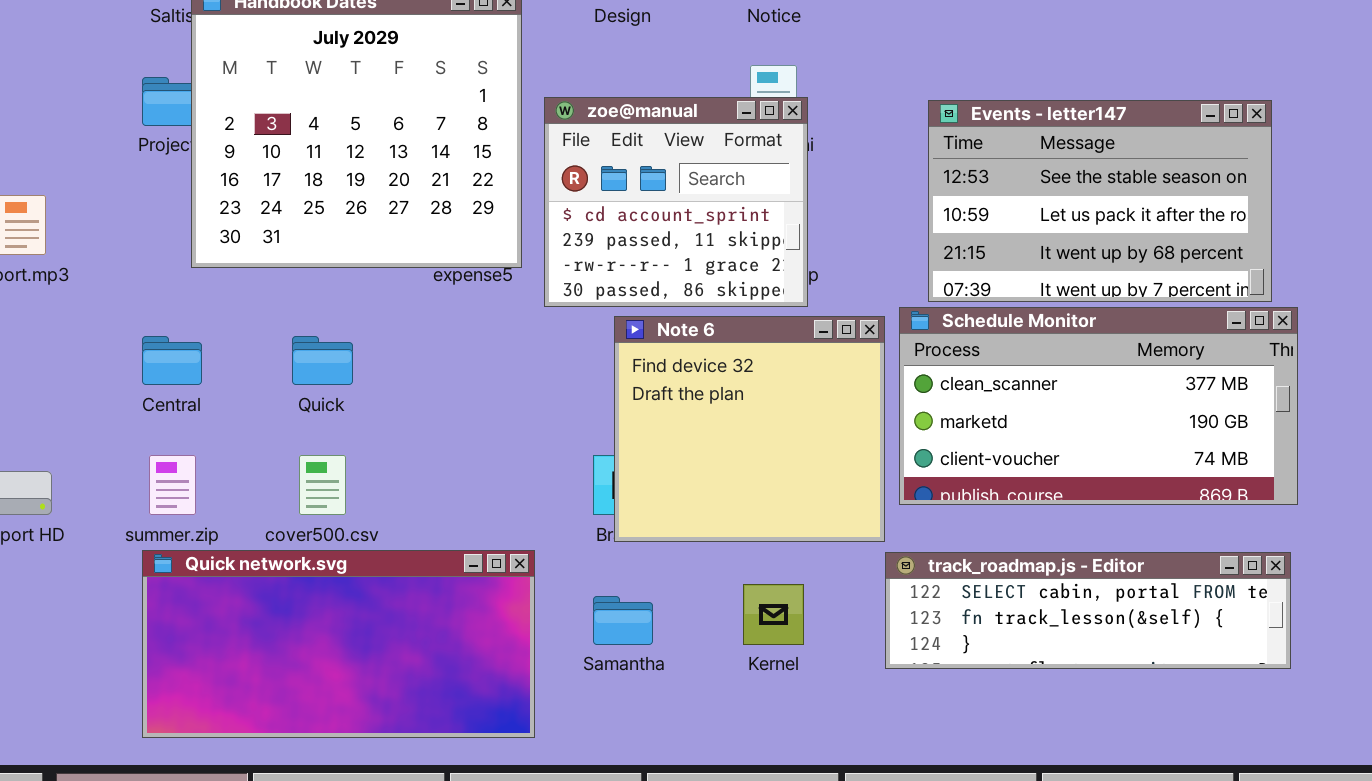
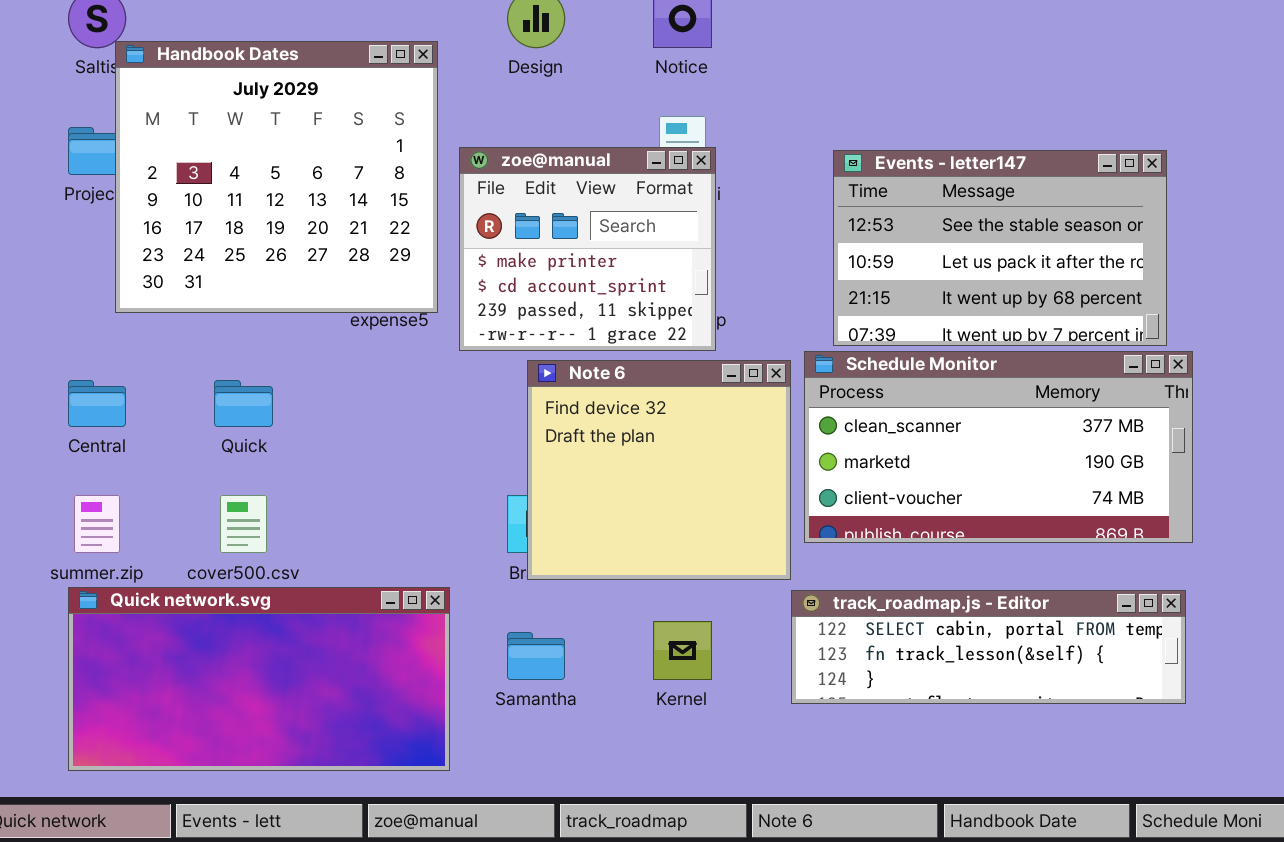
zoe@manual: [544,97,808,307] -> [459,147,716,351], scrolled up 1 row

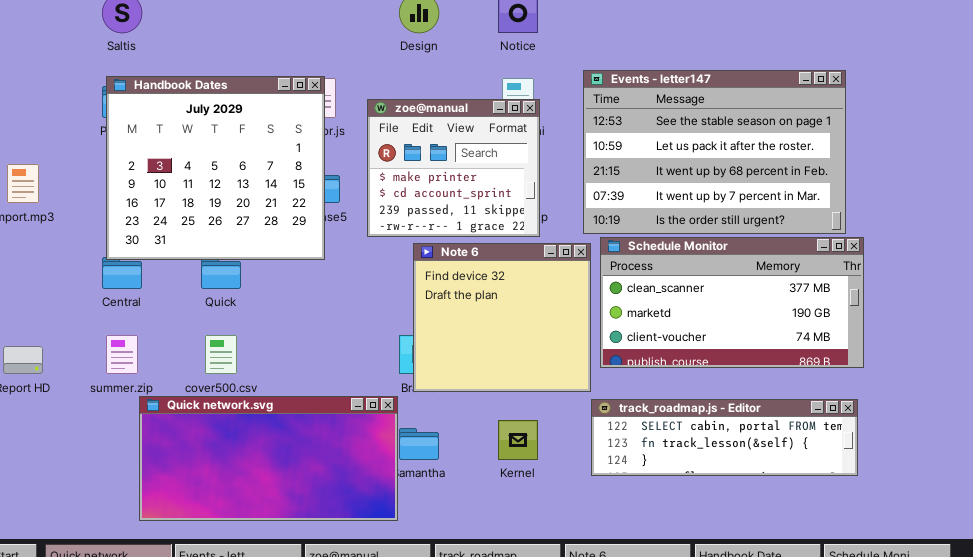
Handbook Dates: [115,41,438,313] -> [106,76,325,260], moved
Events - letter147: [833,150,1167,346] -> [583,70,846,234], resized
Quick network.svg: [68,587,450,771] -> [139,396,398,521], moved

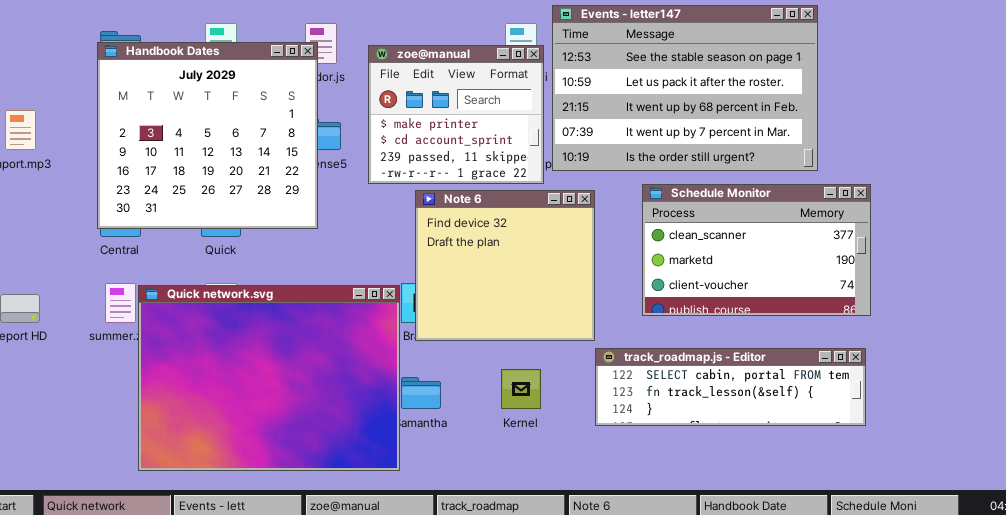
Events - letter147: [583,70,846,234] -> [552,5,818,171], moved
Handbook Dates: [106,76,325,260] -> [97,42,318,229], moved
Schedule Monitor: [600,237,864,368] -> [642,184,871,316], resized
Quick network.svg: [139,396,398,521] -> [138,285,400,471], resized

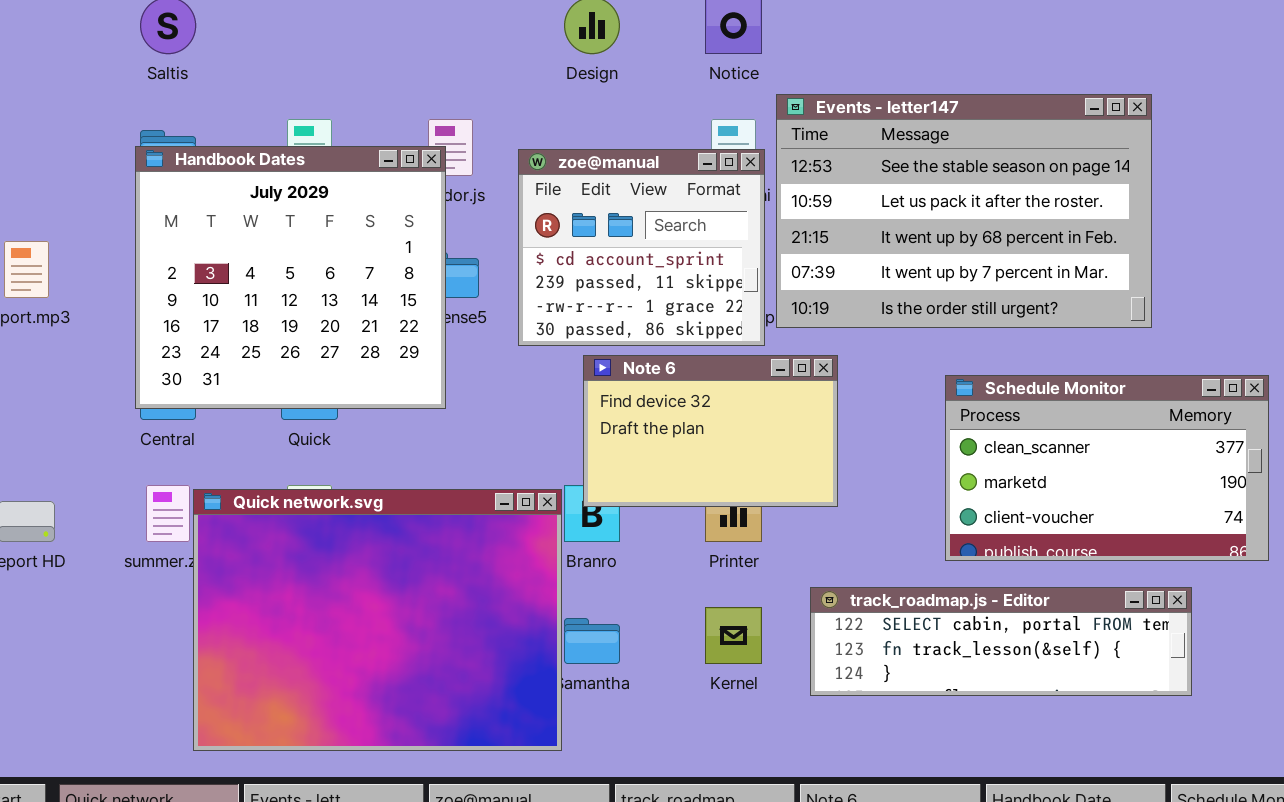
zoe@manual: [368,45,544,184] -> [518,149,765,346], scrolled down 1 row
Schedule Monitor: [642,184,871,316] -> [945,375,1269,561], moved
Note 6: [415,190,595,341] -> [583,355,838,507], resized
track_roadmap.js - Editor: [595,348,866,426] -> [810,587,1192,696], moved

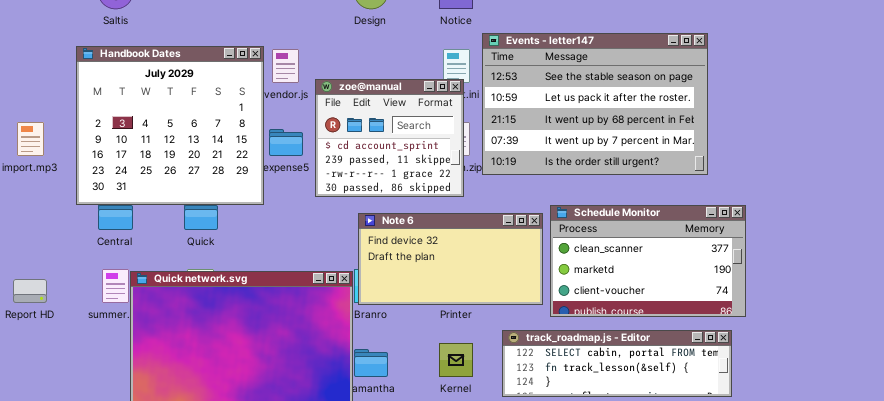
Handbook Dates: [135,146,446,409] -> [76,46,264,205], moved
zoe@manual: [518,149,765,346] -> [315,79,464,197], moved
Note 6: [583,355,838,507] -> [358,213,543,305], moved, resized
Schedule Monitor: [945,375,1269,561] -> [550,205,746,317], moved

